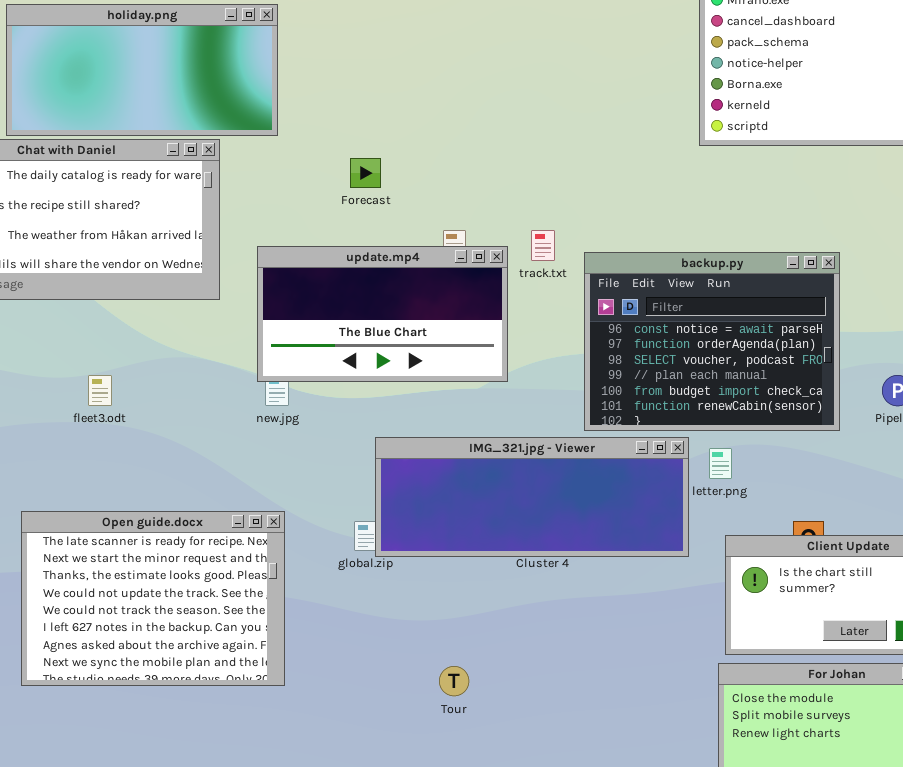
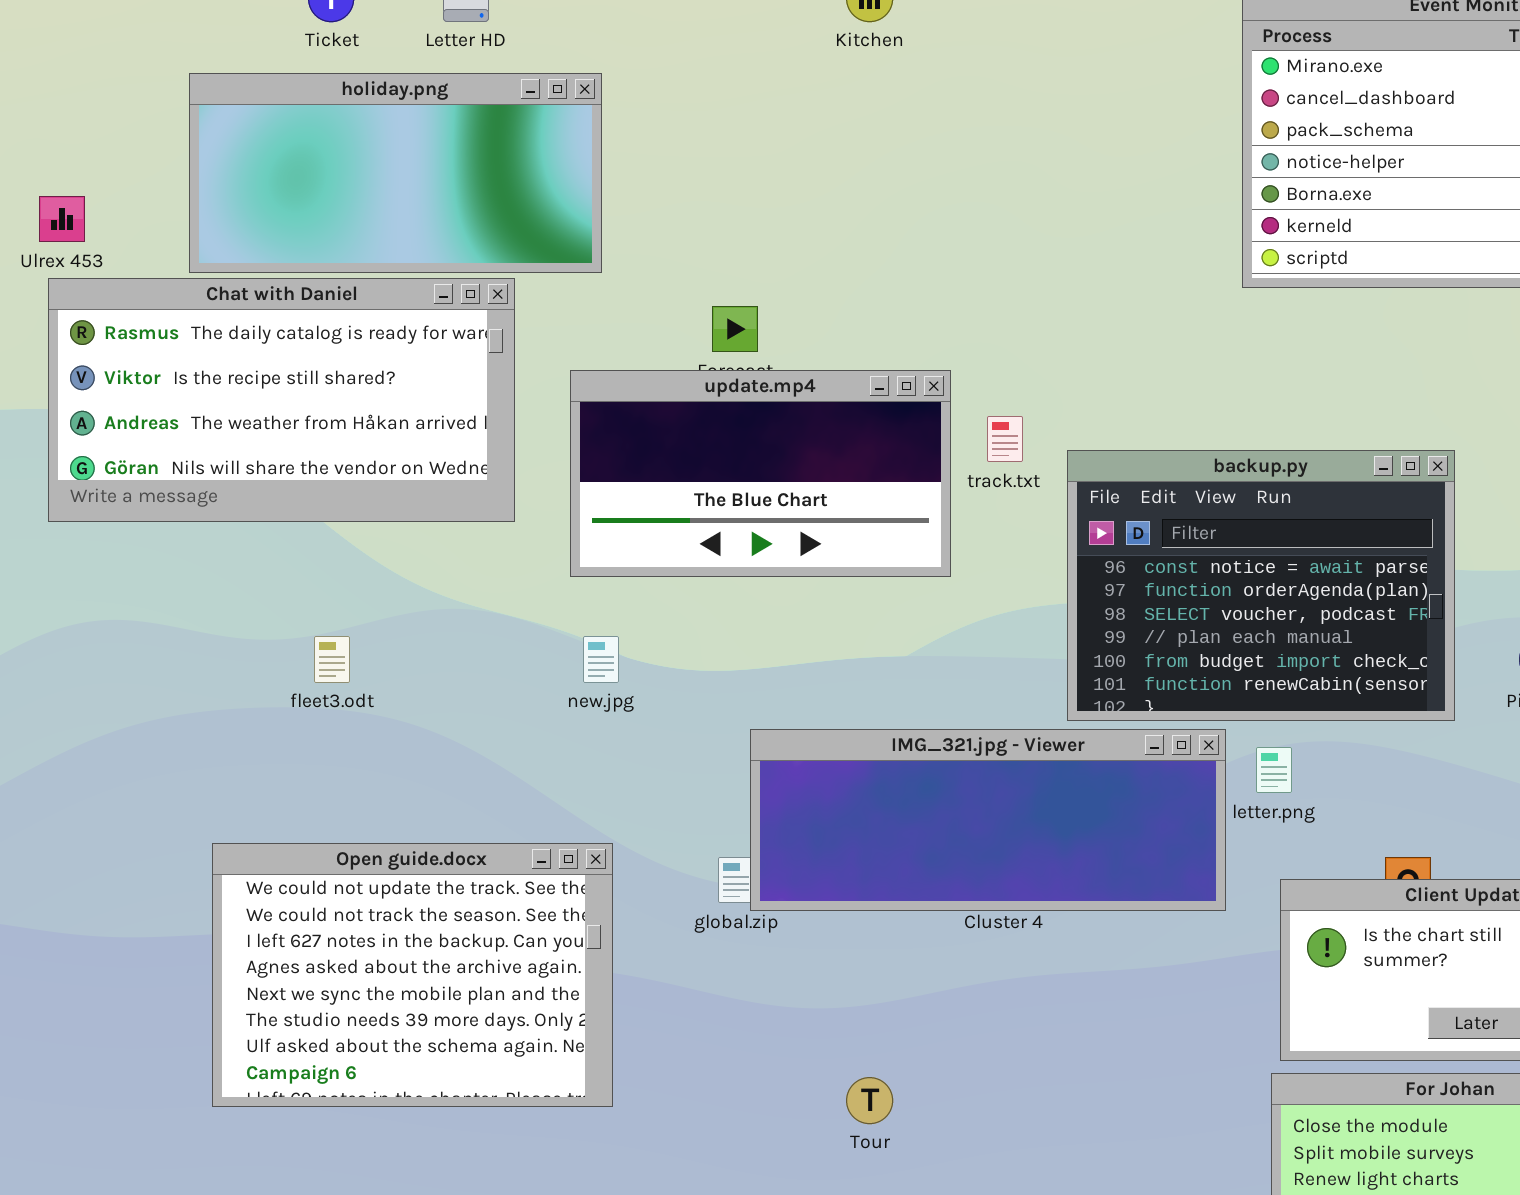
update.mp4: [257,246,508,382] -> [570,370,951,577], moved
Open guide.docx: [21,511,285,686] -> [212,843,613,1107], scrolled down 3 rows

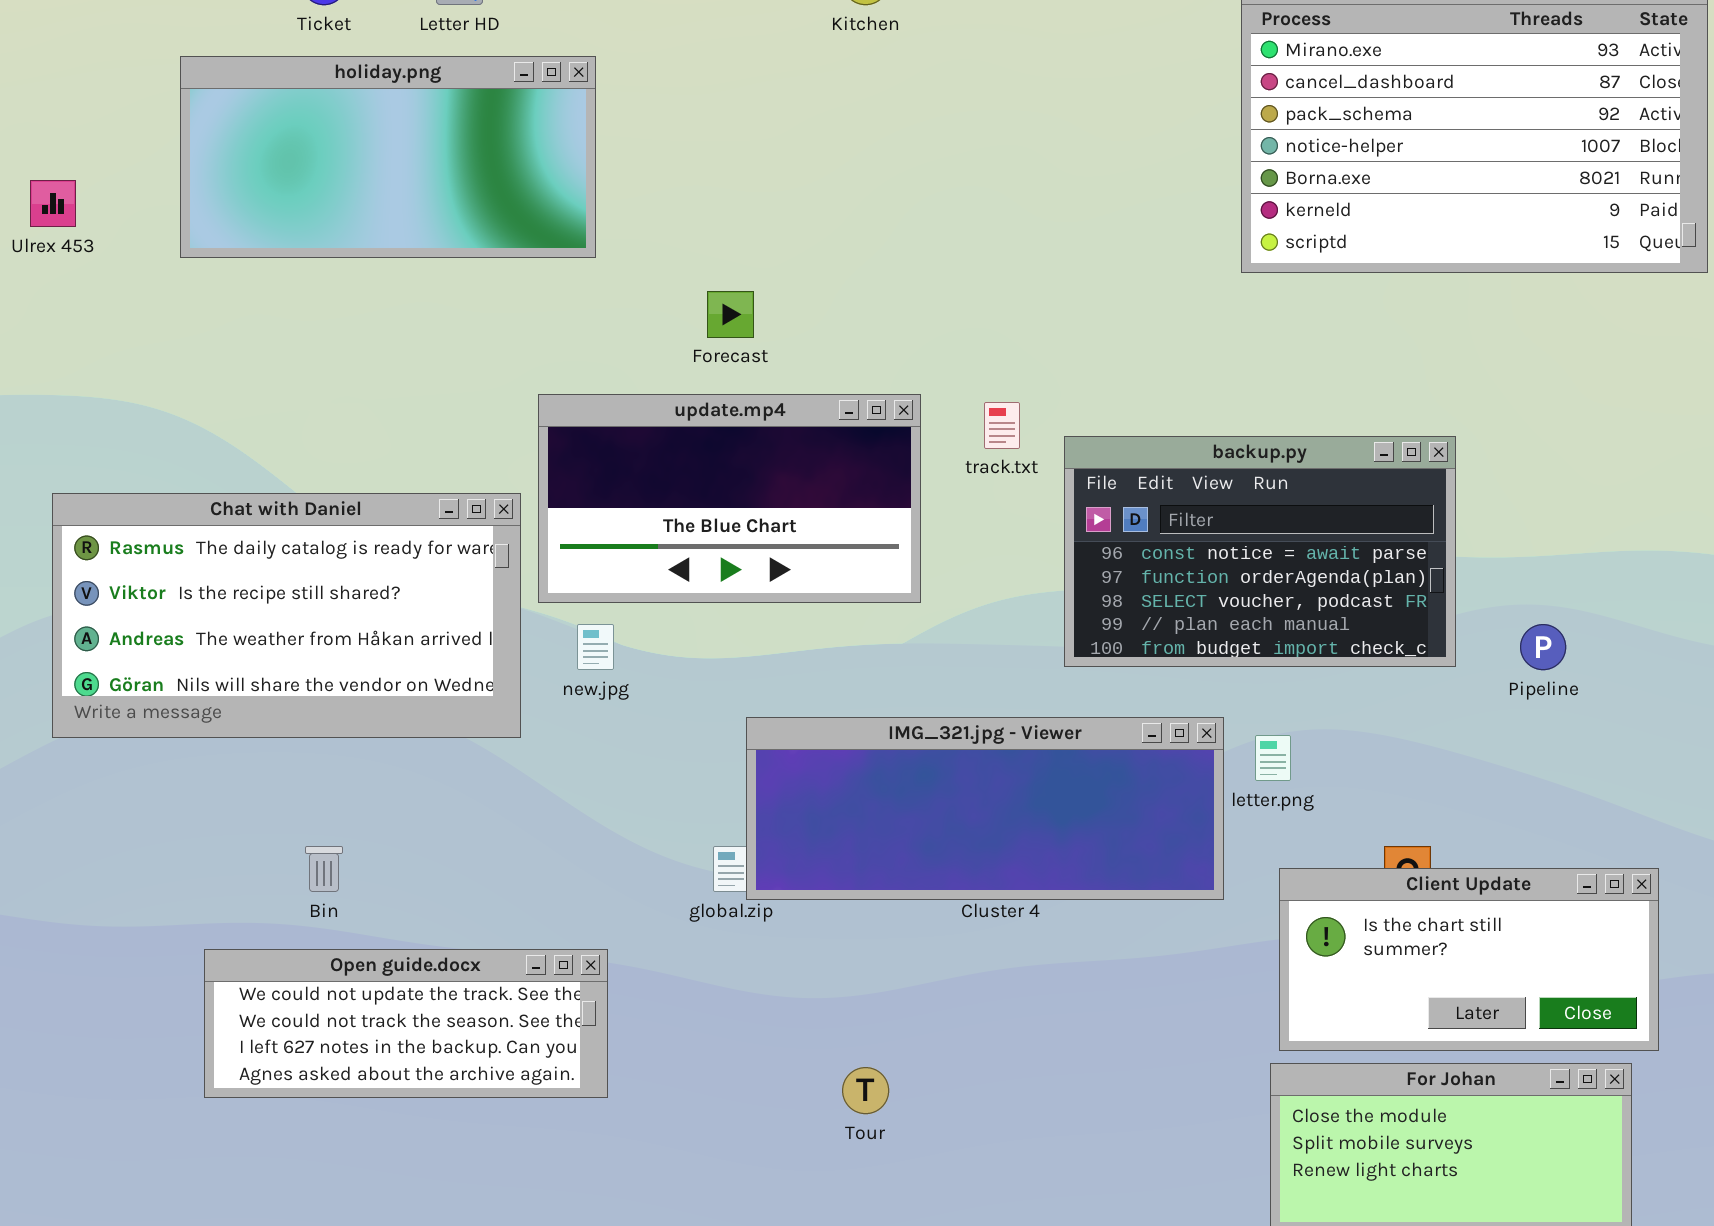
Chat with Daniel: [48,278,515,522] -> [52,493,521,738], moved
update.mp4: [570,370,951,577] -> [538,394,921,603], moved
backup.py: [1067,450,1455,721] -> [1064,436,1456,667], resized
Open guide.docx: [212,843,613,1107] -> [204,949,608,1098], resized

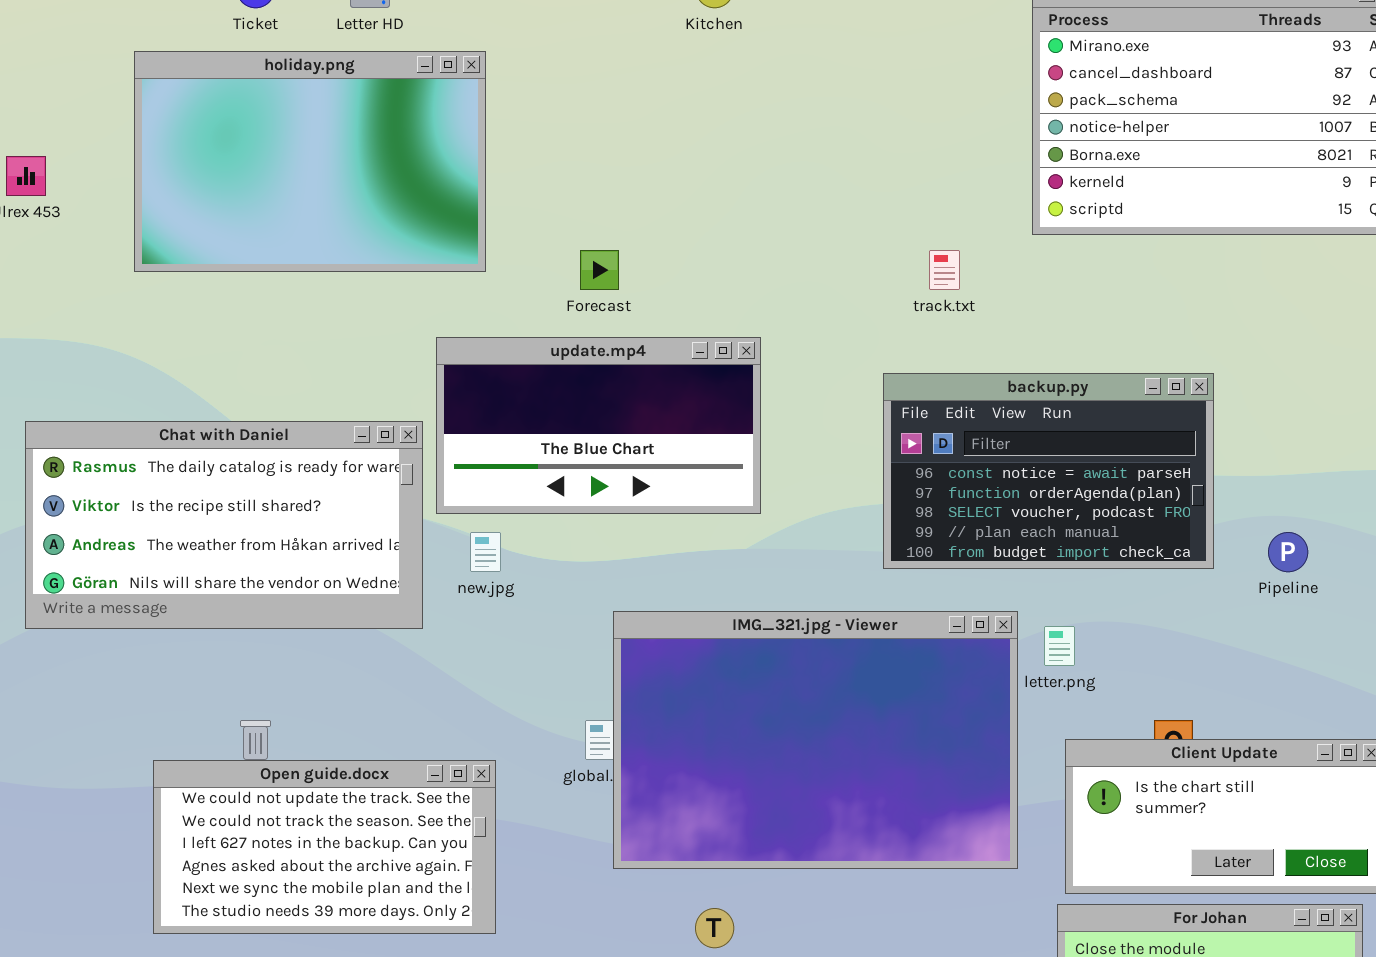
holiday.png: [180,56,596,258] -> [134,51,486,272], resized
track.txt: [984,402,1020,449] -> [929,250,960,290], moved
IMG_321.jpg - Viewer: [746,717,1224,900] -> [613,611,1018,869], resized
Open guide.docx: [204,949,608,1098] -> [153,760,496,934], resized

